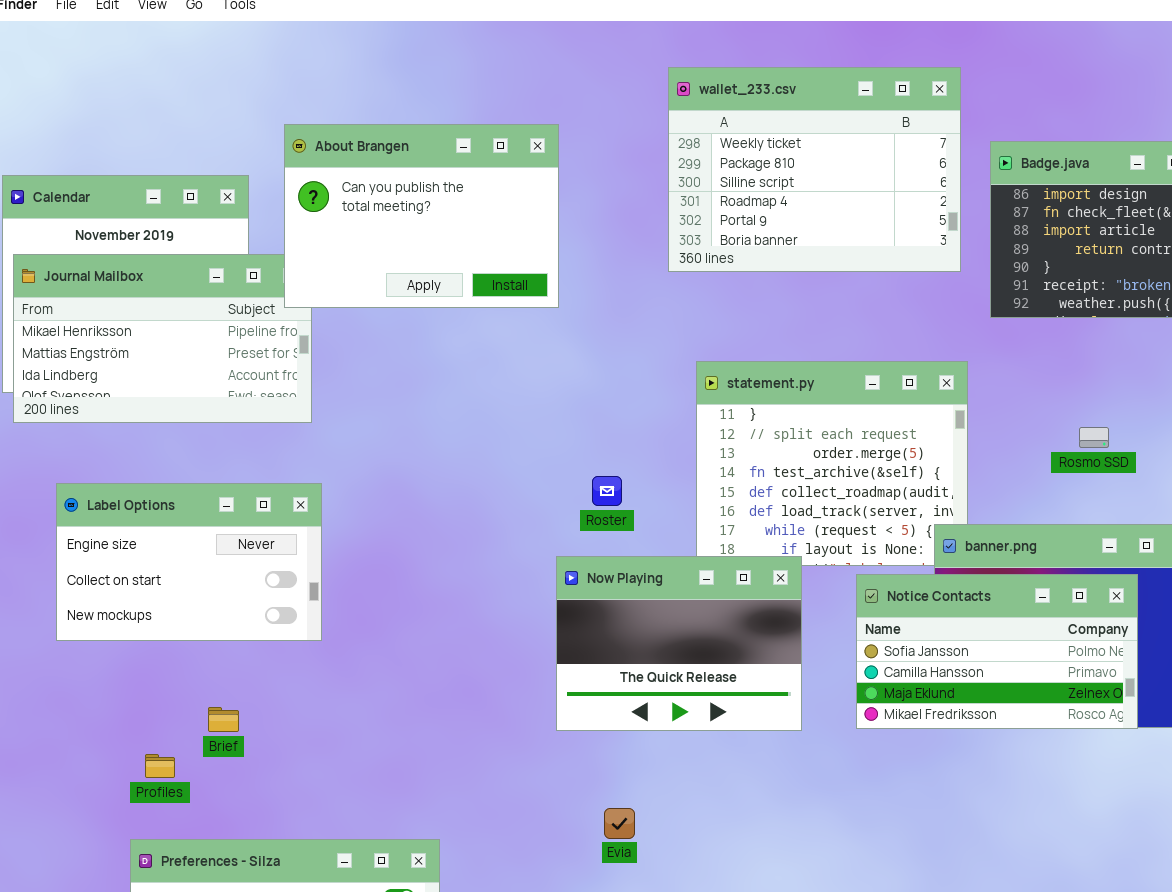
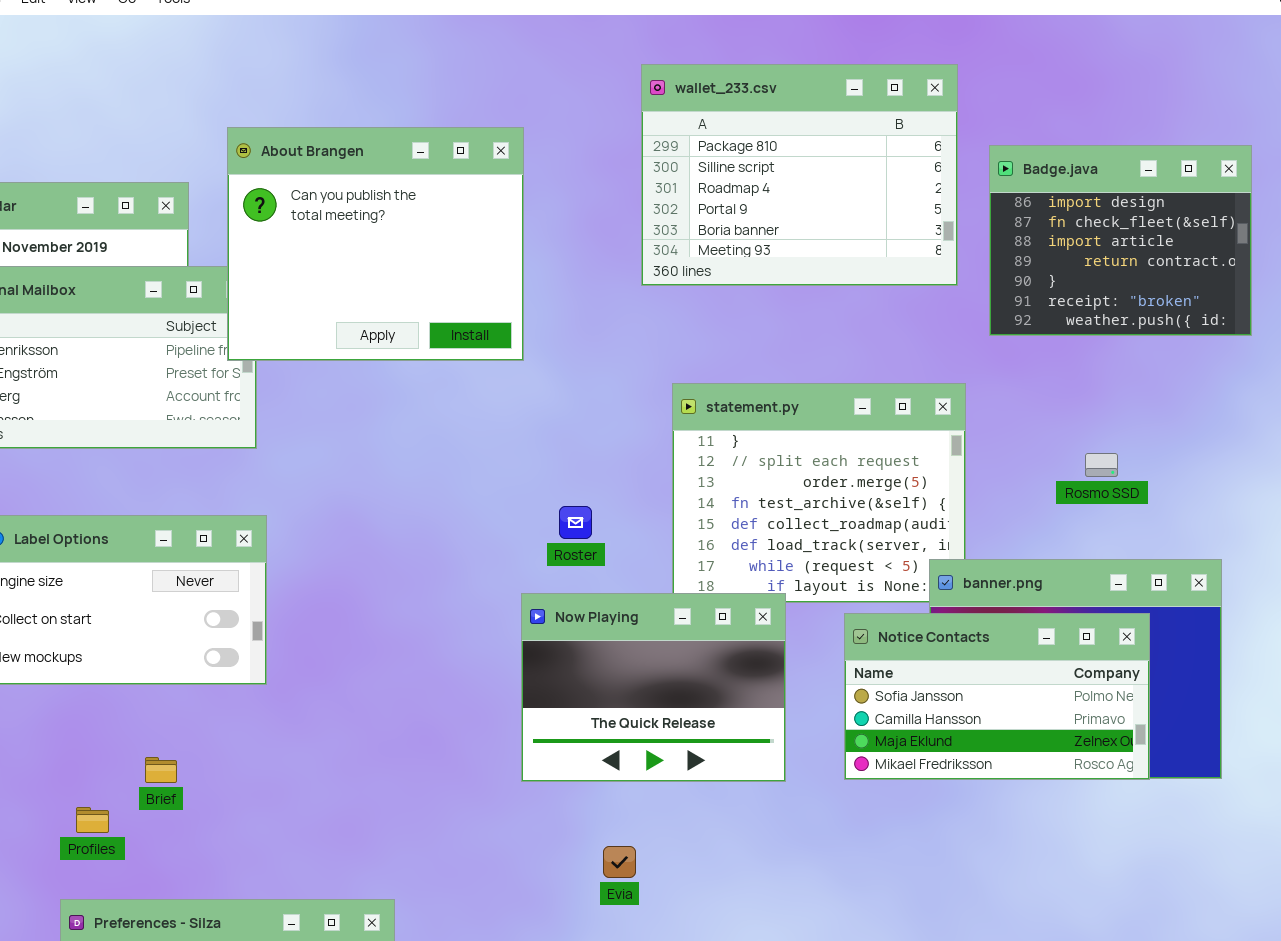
wallet_233.csv: [668,67,961,272] -> [641,64,958,286], scrolled down 1 row
About Brangen: [284,124,559,308] -> [227,127,524,361], resized
Evia: [604,808,635,839] -> [603,846,636,878], moved

